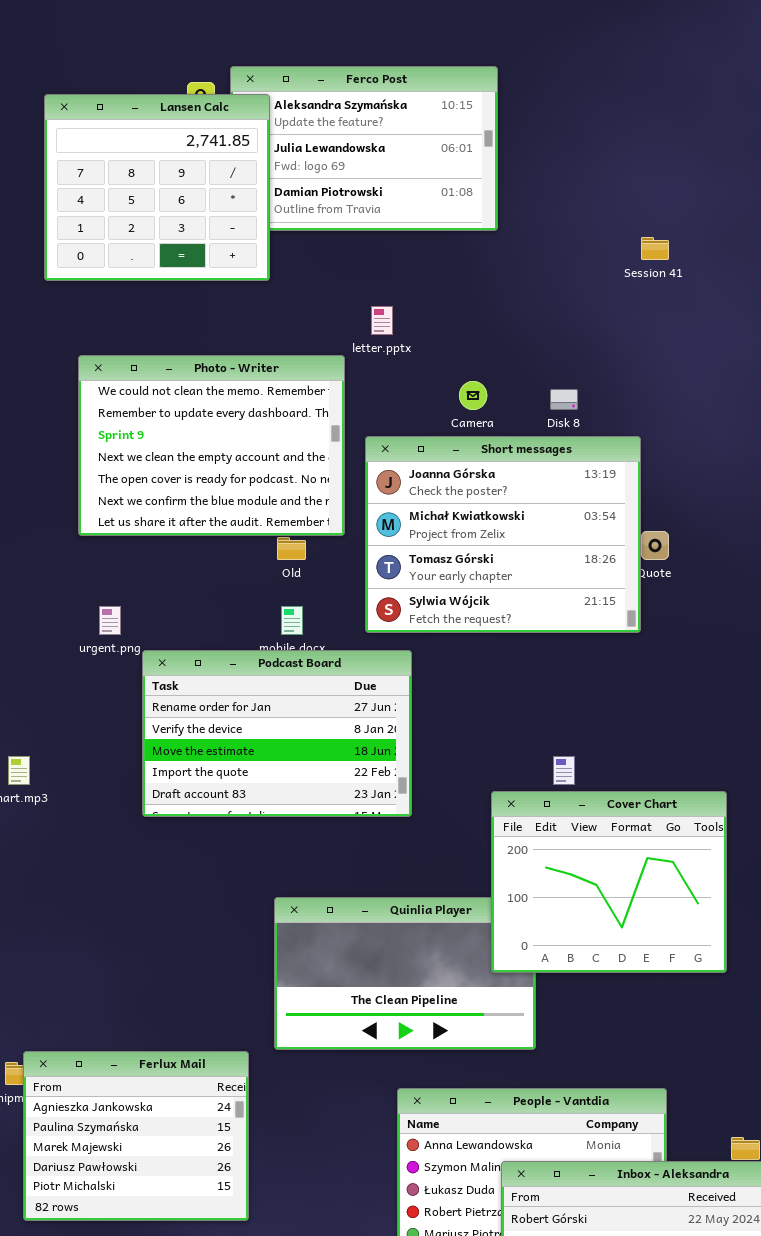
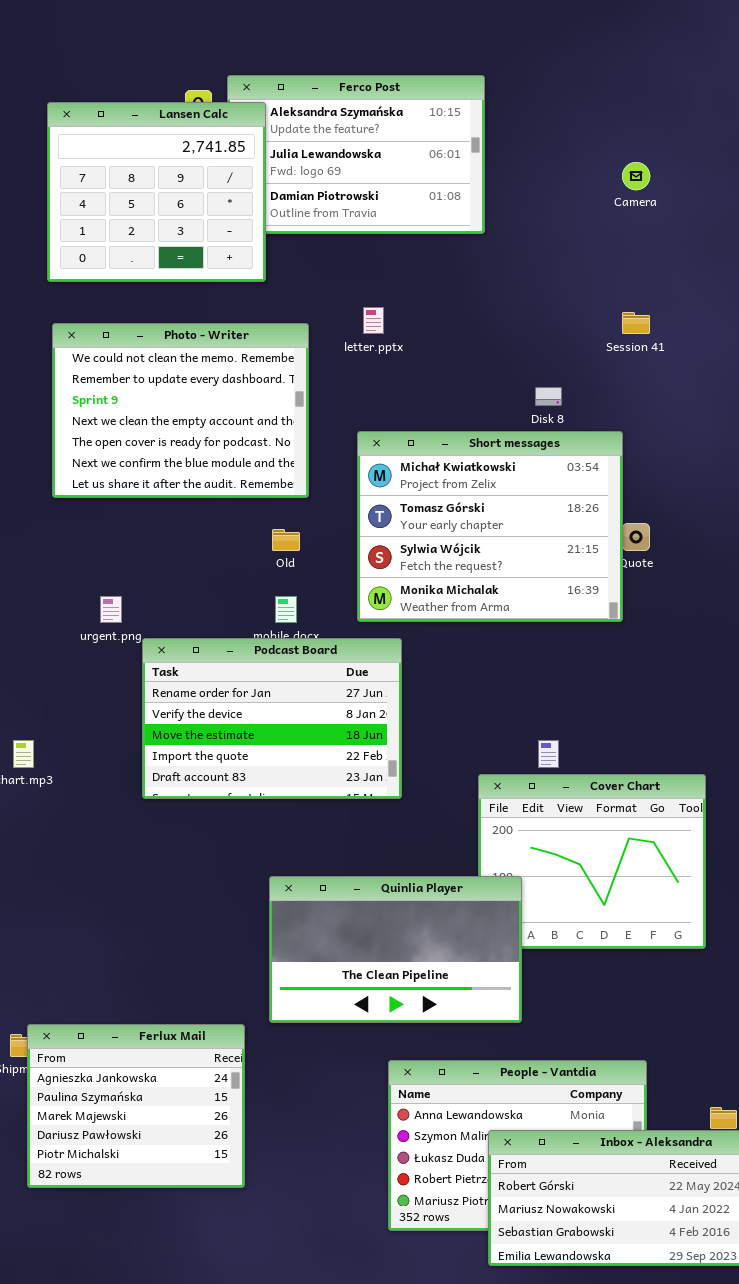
Session 41: [641,237,669,260] -> [622,312,650,334], moved
Photo - Writer: [78,355,345,536] -> [52,323,309,498], moved
Camera: [459,381,487,410] -> [622,162,650,190], moved
Short messages: [365,436,641,633] -> [357,431,623,622], scrolled down 1 row
Quinlia Player: [274,897,536,1050] -> [269,876,522,1023], raised

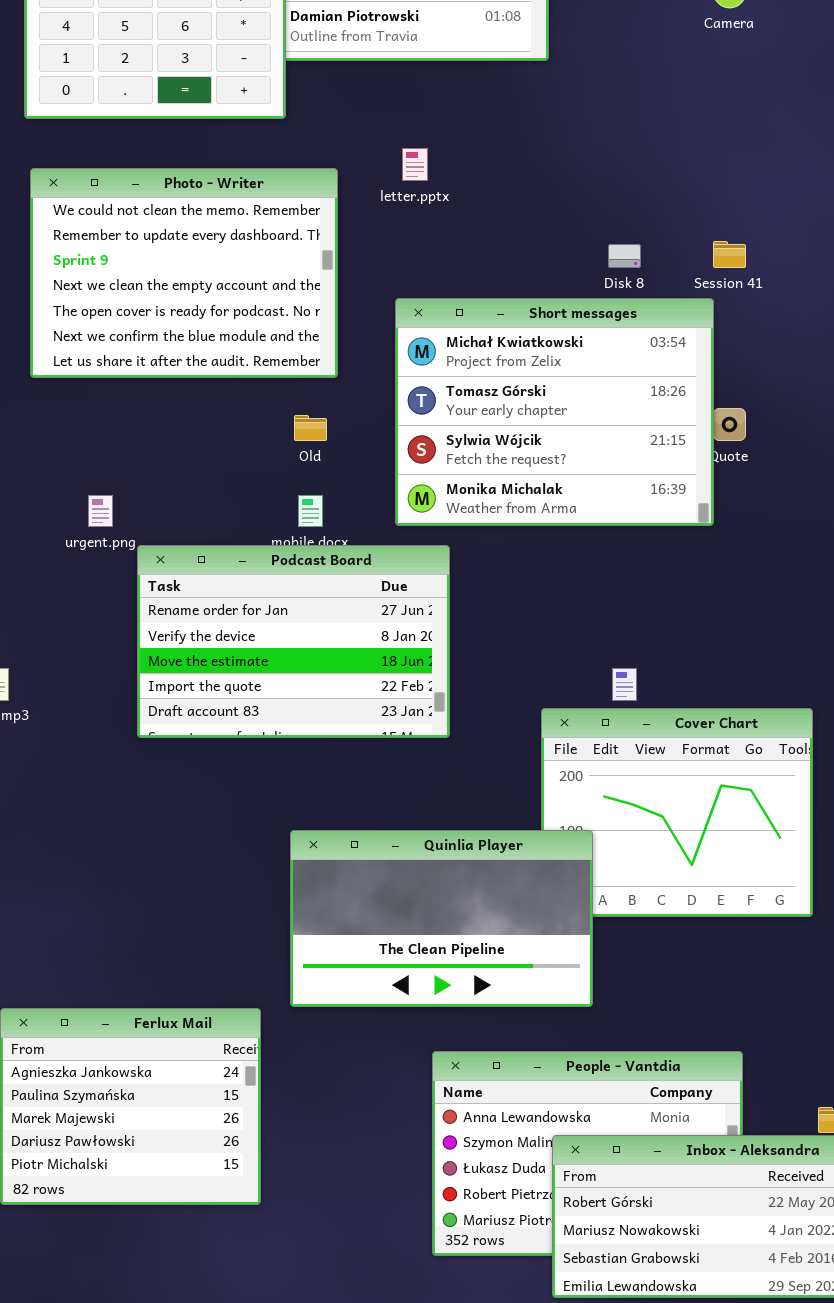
Session 41: [622,312,650,334] -> [713,241,746,268], moved

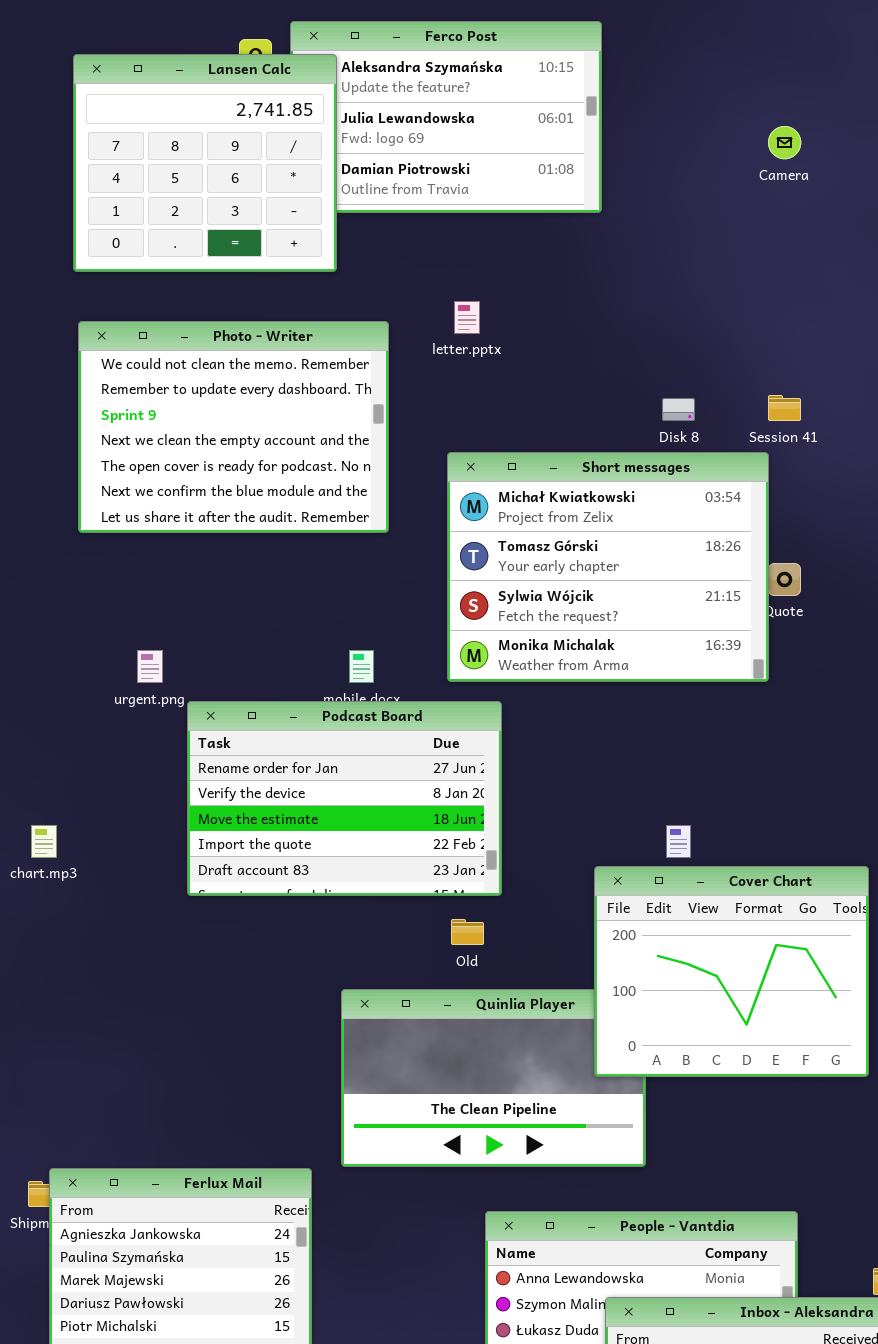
Old: [294,415,327,441] -> [451,919,484,945], moved
Cover Chart: [541,708,813,917] -> [594,866,869,1077], raised

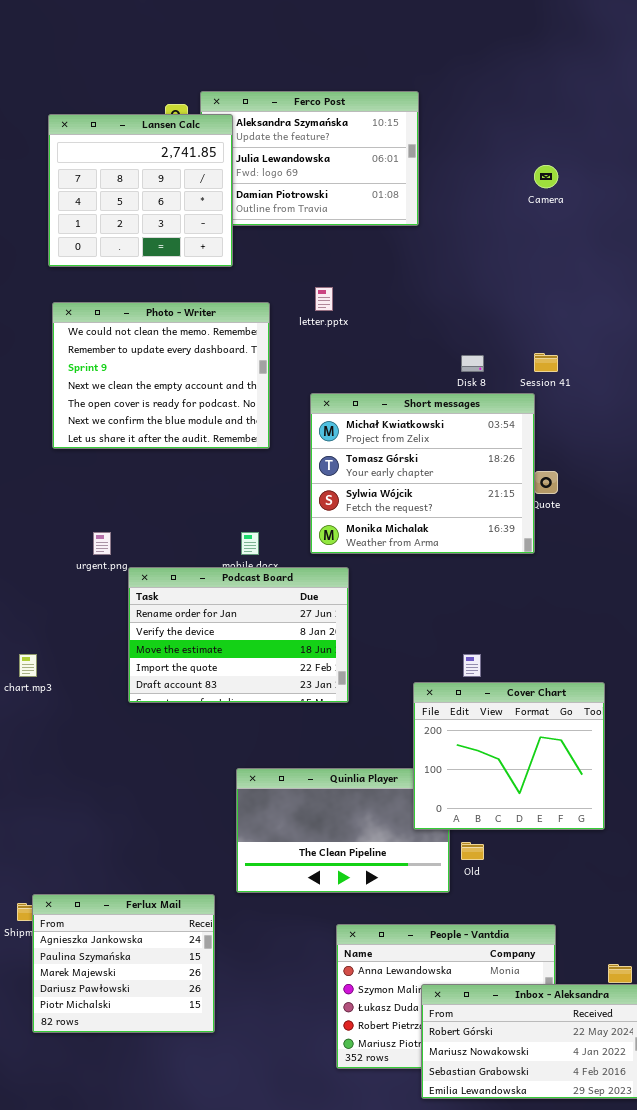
Old: [451,919,484,945] -> [461,842,484,860], moved

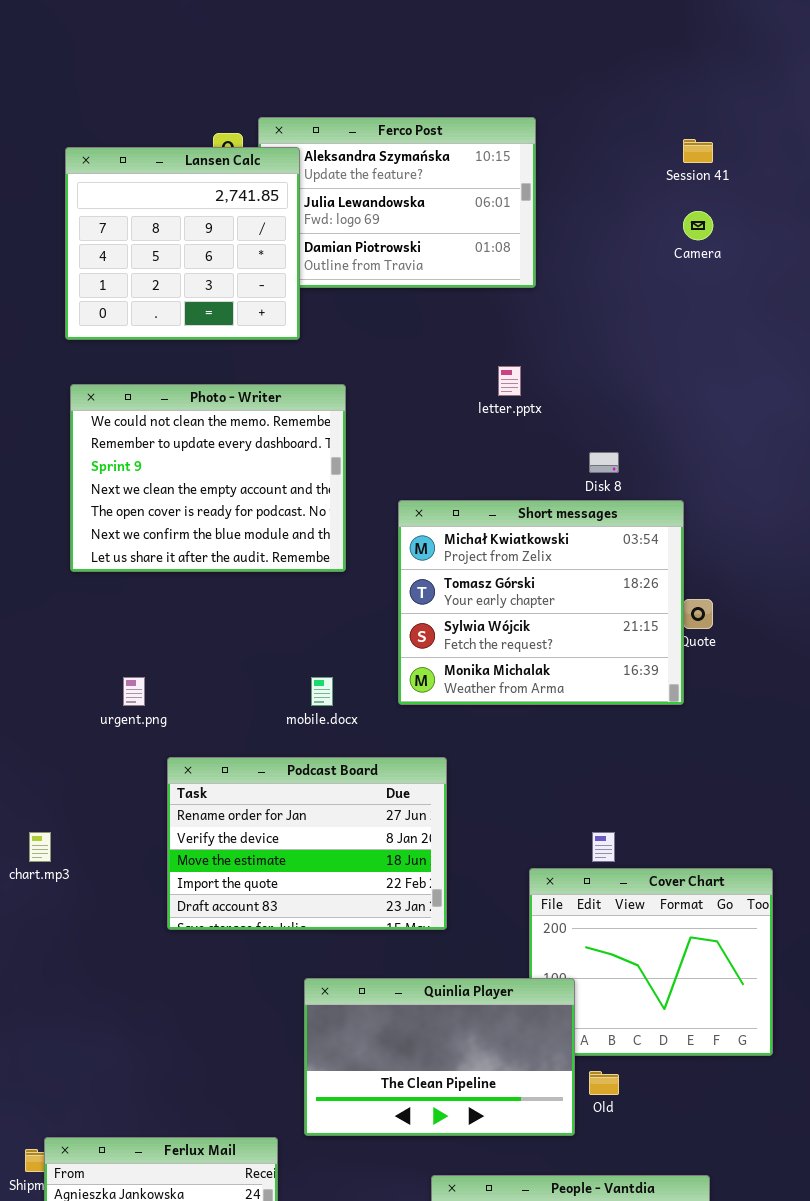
letter.pptx: [315,287,333,311] -> [498,366,521,396], moved
Session 41: [534,353,558,372] -> [683,139,713,163], moved
Podcast Board: [128,567,349,703] -> [167,757,447,930], moved
Quinlia Player: [236,768,450,893] -> [304,978,575,1136], raised

